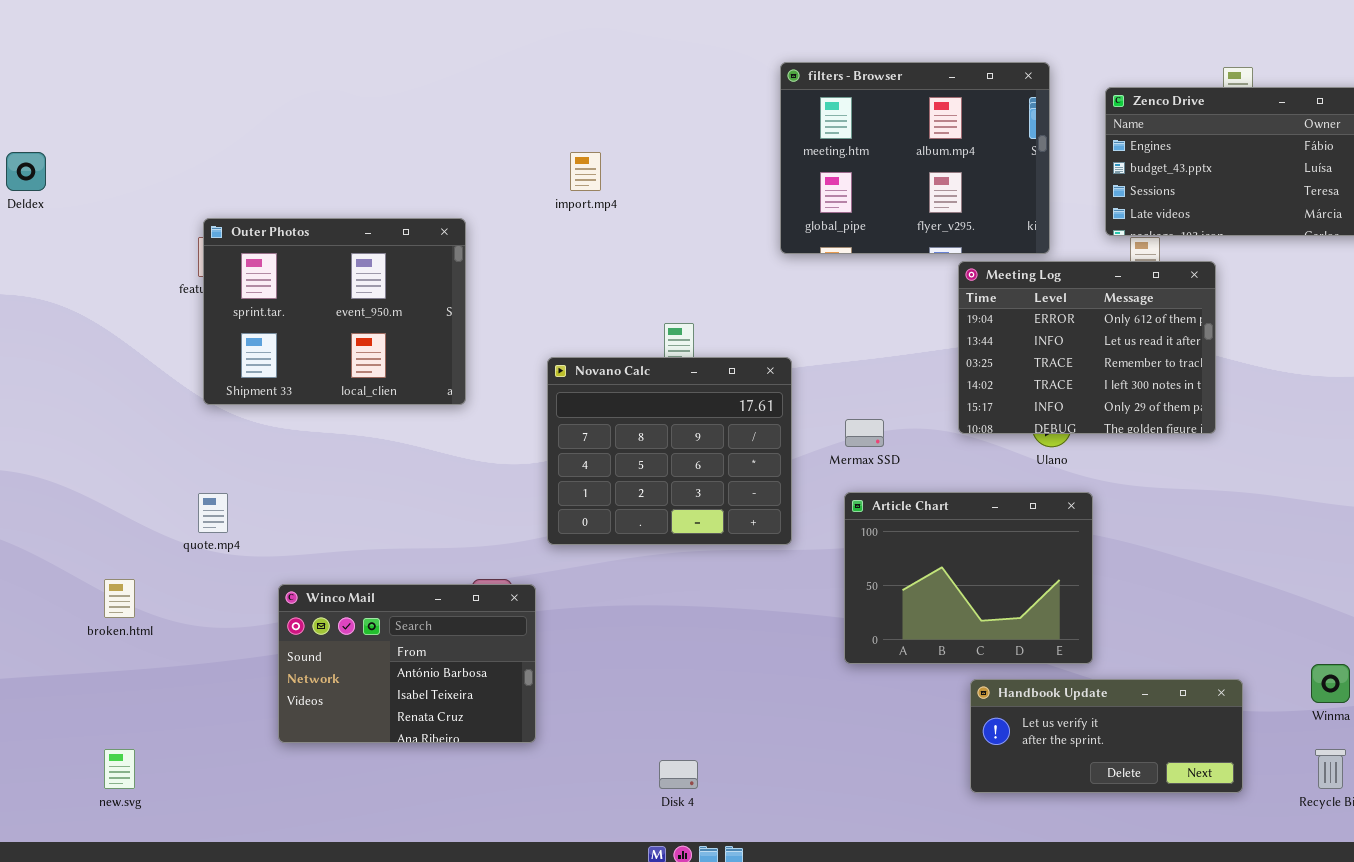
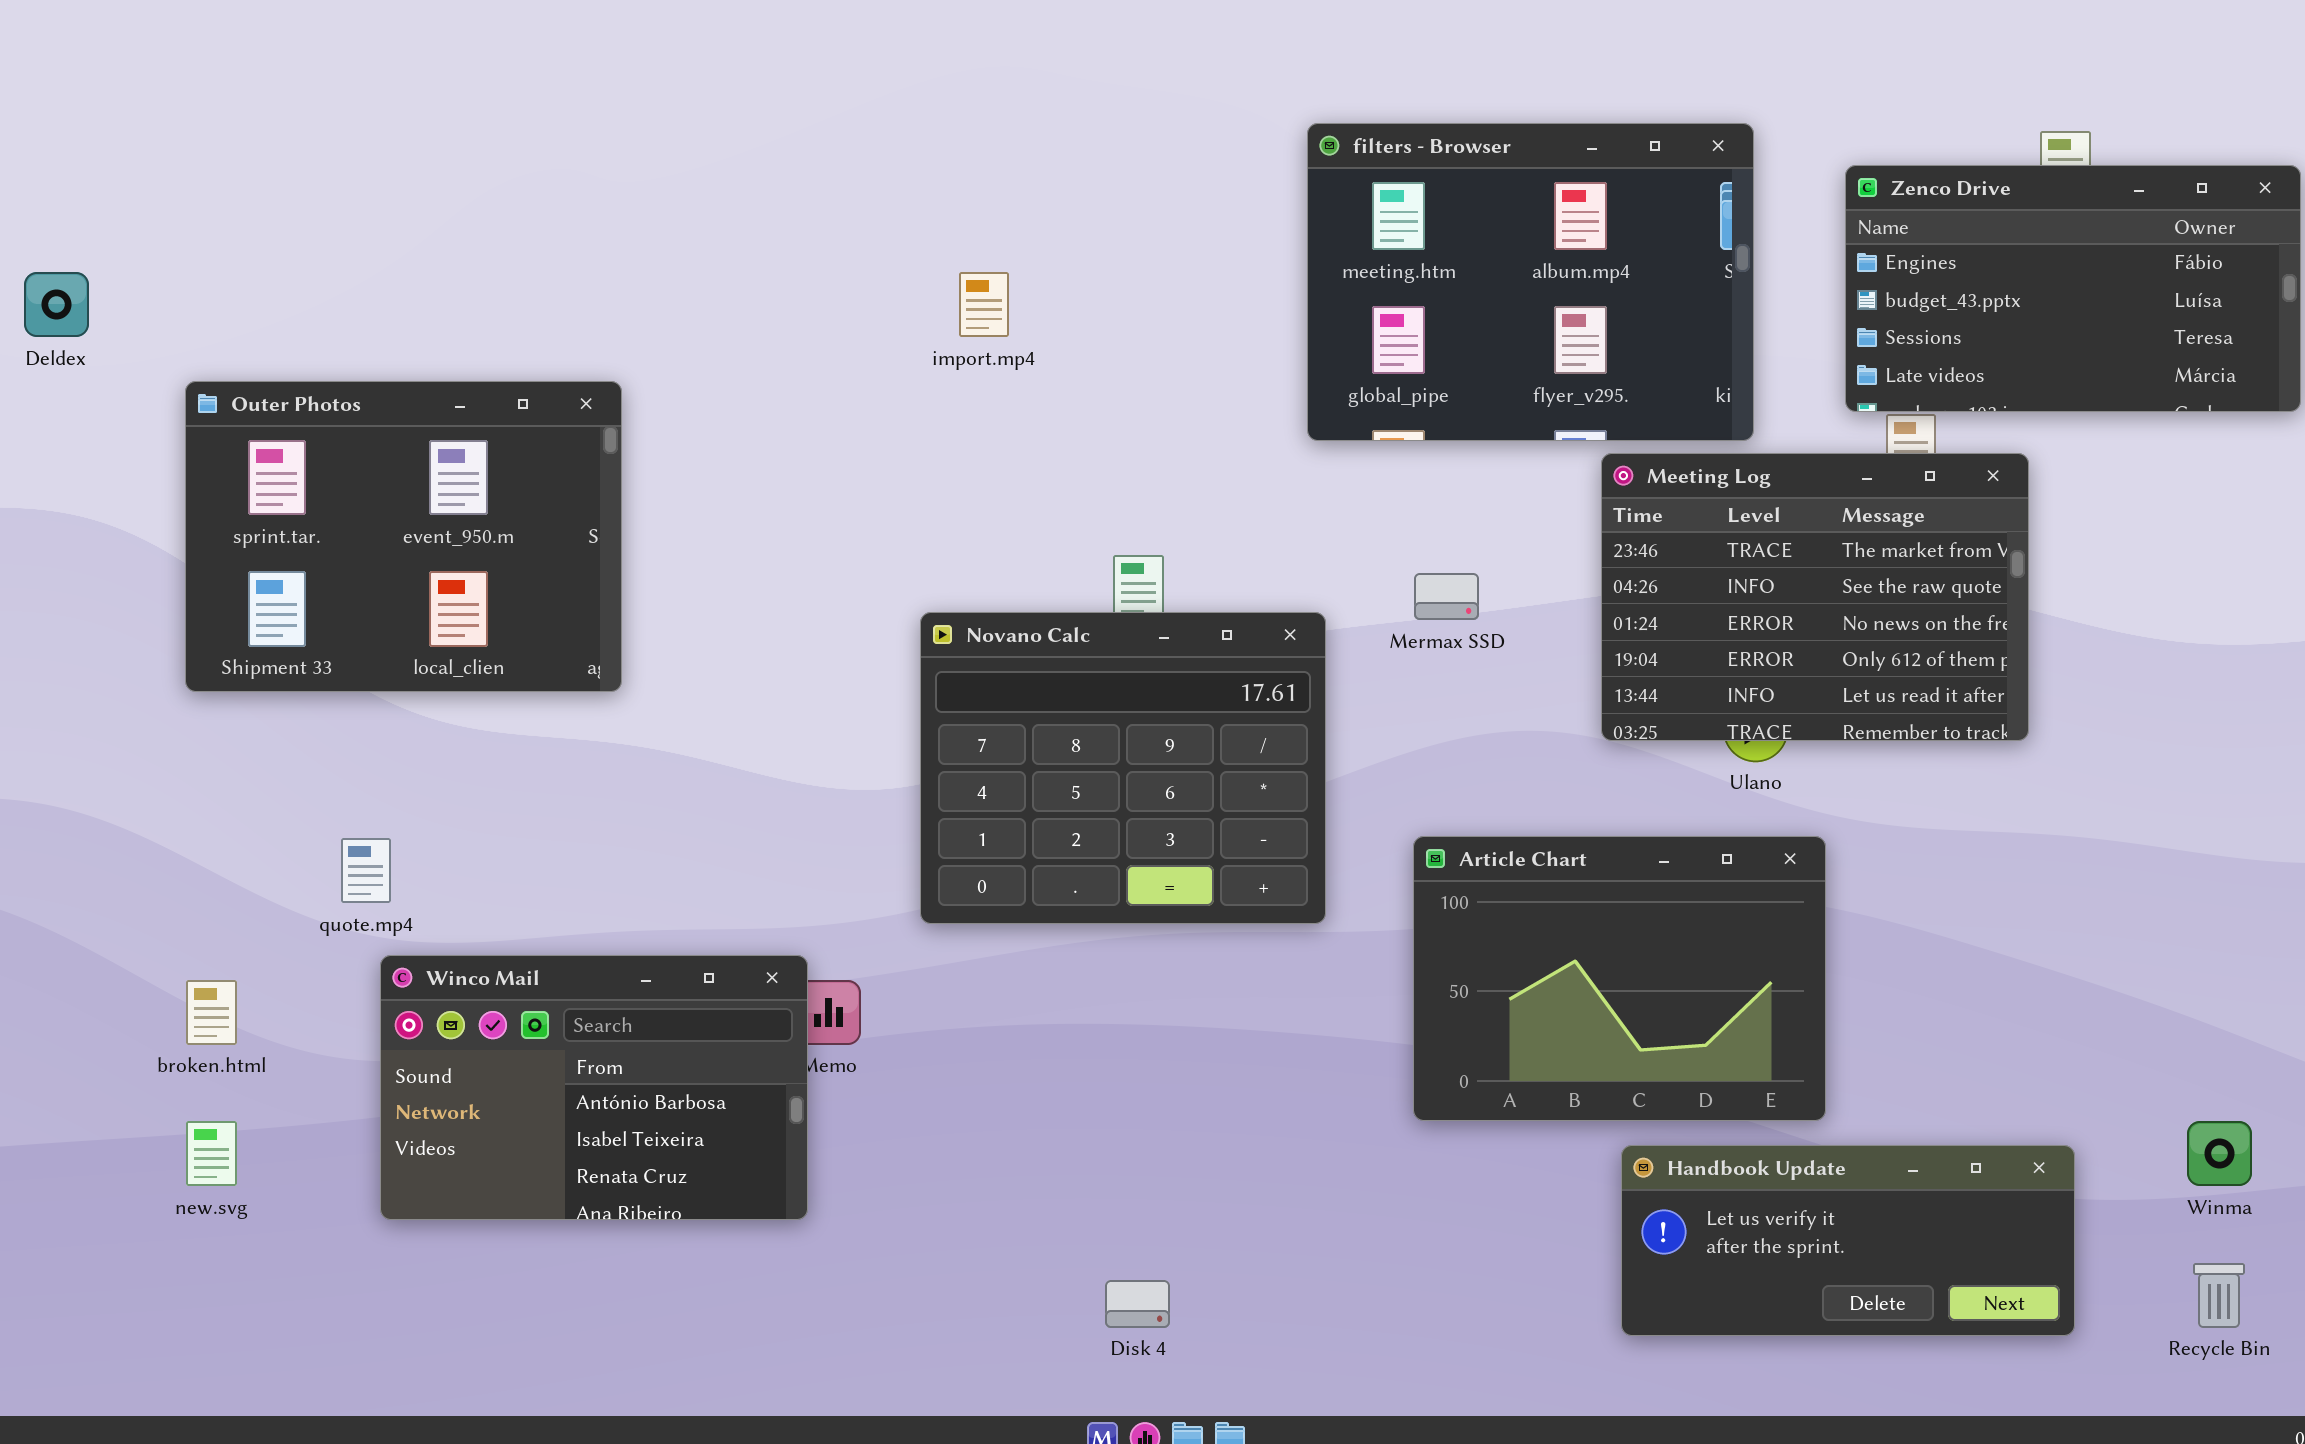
Outer Photos: [203,218,466,405] -> [185,381,622,692], moved
Meeting Log: [958,261,1216,434] -> [1601,453,2029,741], scrolled up 3 rows
Mermax SSD: [845,419,884,447] -> [1414,573,1479,620], moved
Winco Mail: [278,584,536,743] -> [380,955,808,1220], moved
new.svg: [104,749,135,789] -> [186,1121,237,1186], moved

